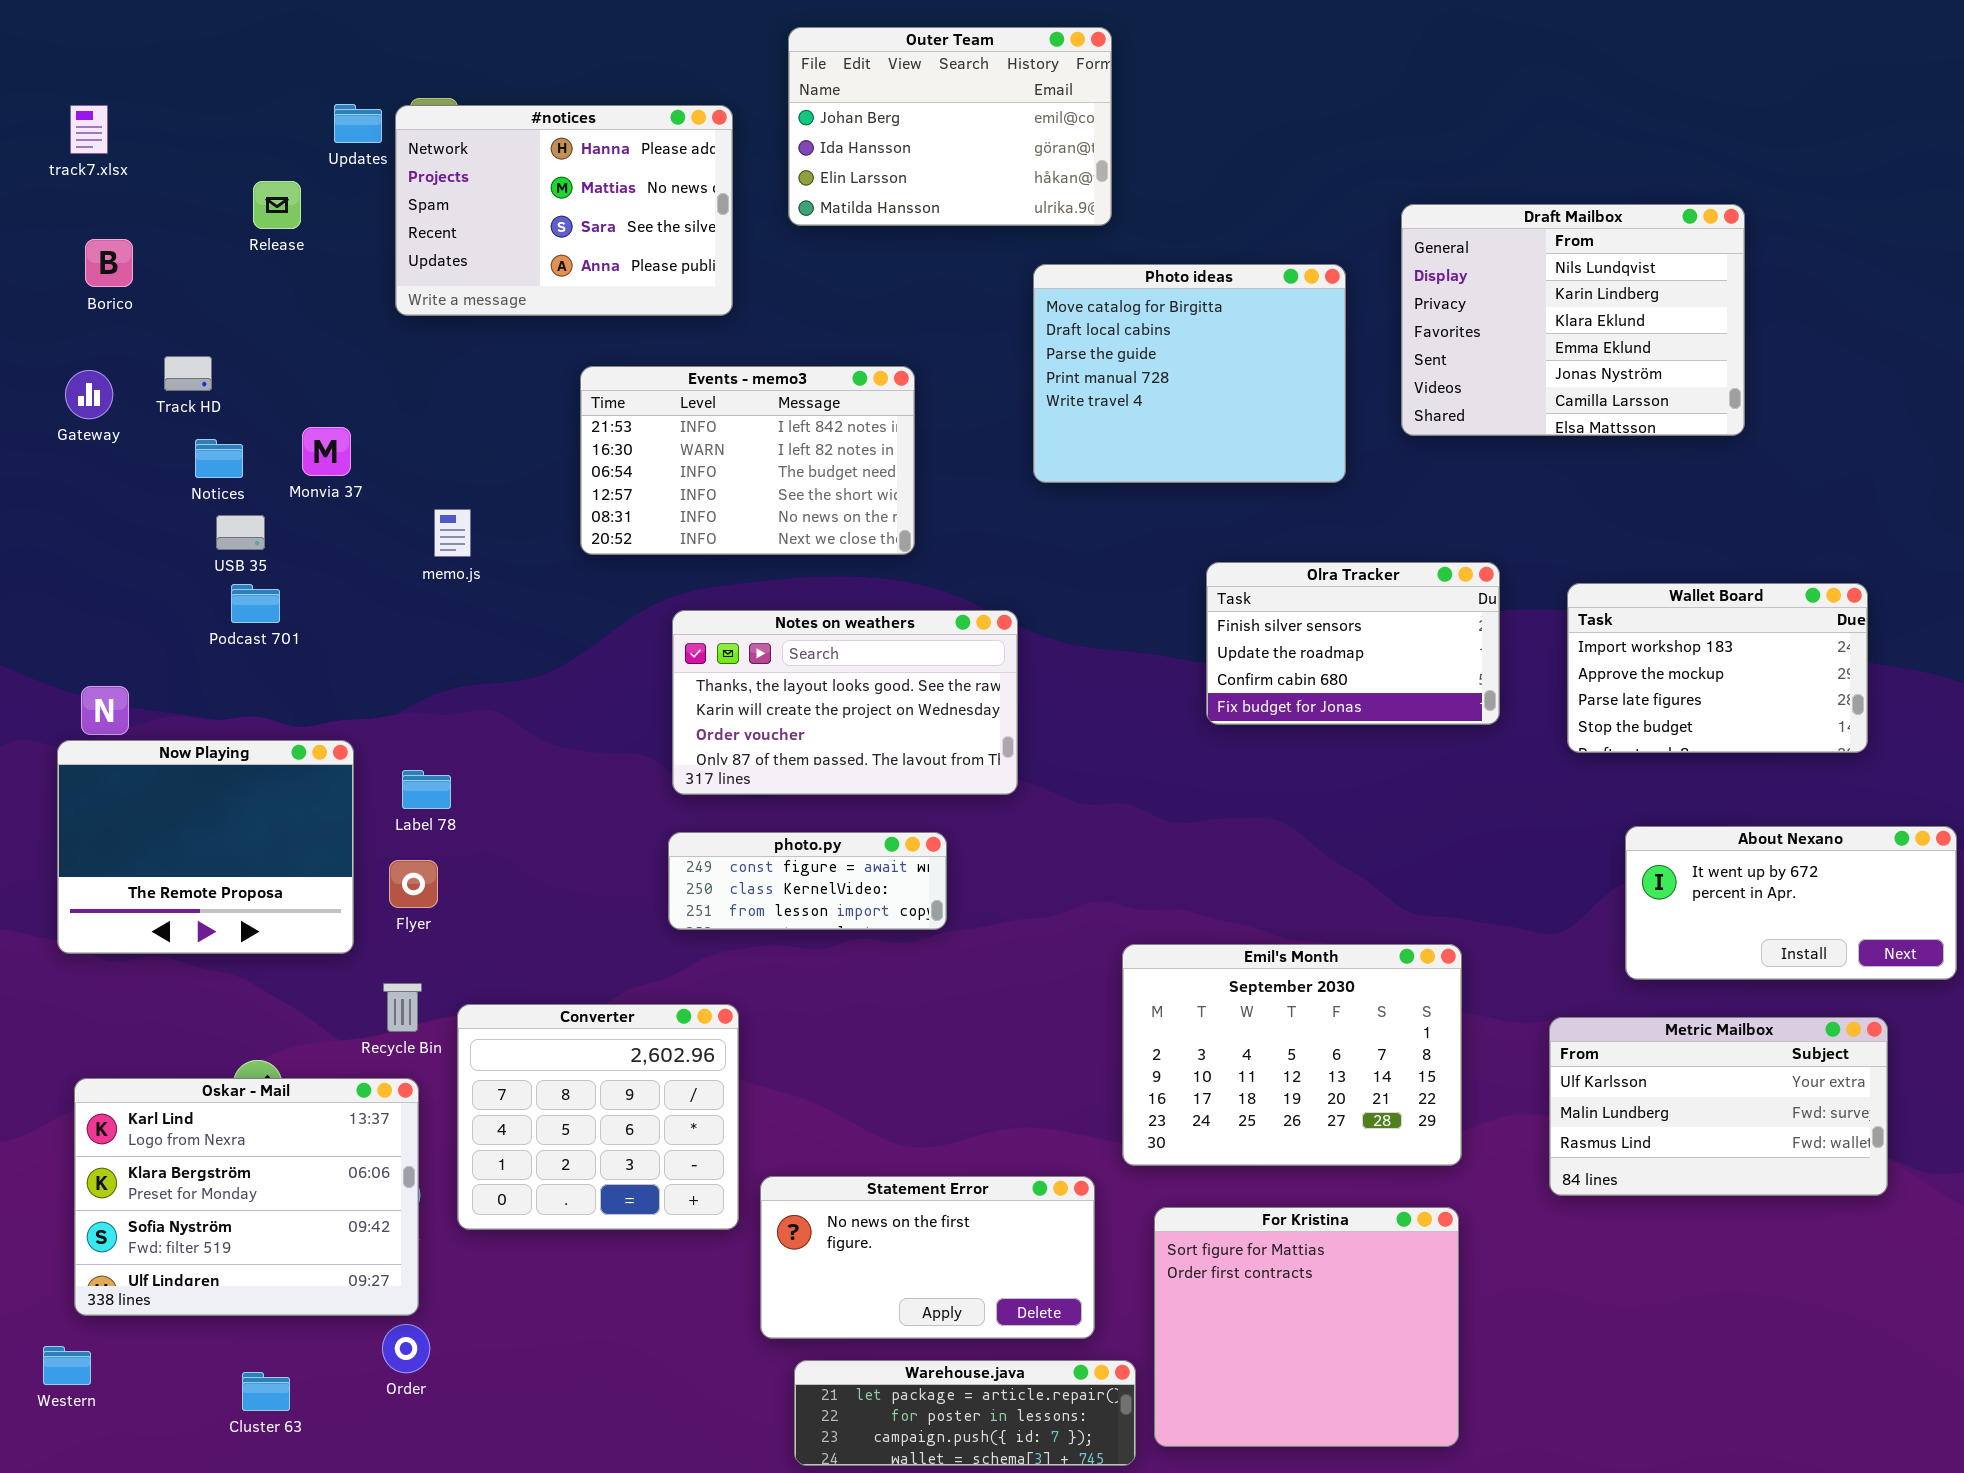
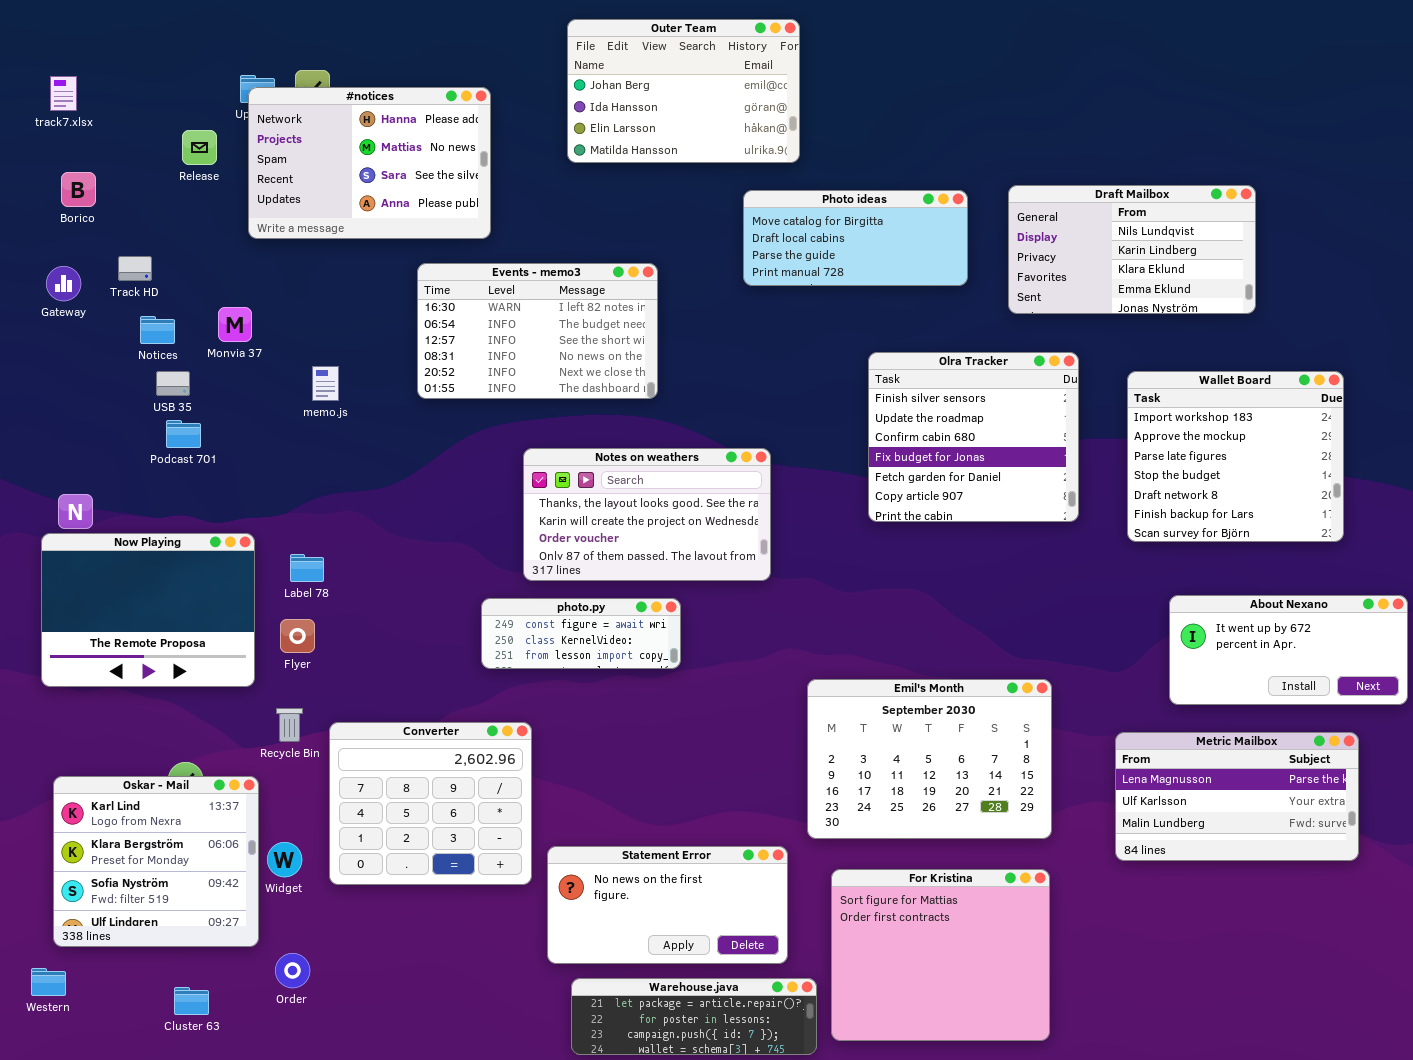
#notices: [395,105,733,316] -> [248,87,491,239], moved
Draft Mailbox: [1401,204,1745,436] -> [1008,185,1256,314], resized
Photo ideas: [1033,264,1346,483] -> [743,190,968,286], resized
Events - memo3: [580,366,915,555] -> [417,263,658,399], scrolled down 1 row
Olra Tracker: [1206,562,1500,725] -> [868,352,1079,522], resized
Wallet Board: [1567,583,1868,753] -> [1127,371,1344,542], resized
Notes on weathers: [672,610,1018,795] -> [523,448,771,581], moved
Metric Mailbox: [1549,1017,1888,1196] -> [1115,732,1359,861], scrolled up 1 row
Oskar - Mail: [74,1078,419,1316] -> [53,776,259,947], resized

